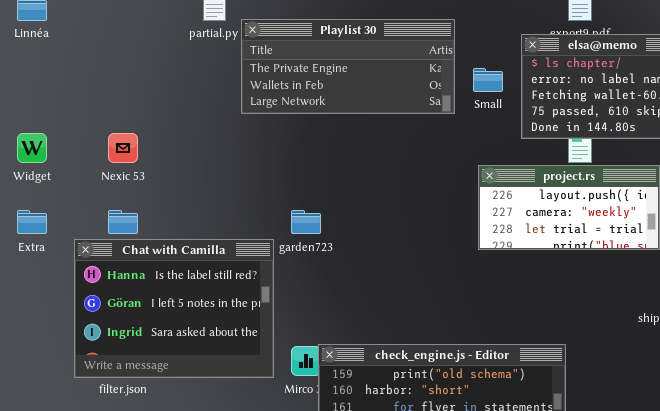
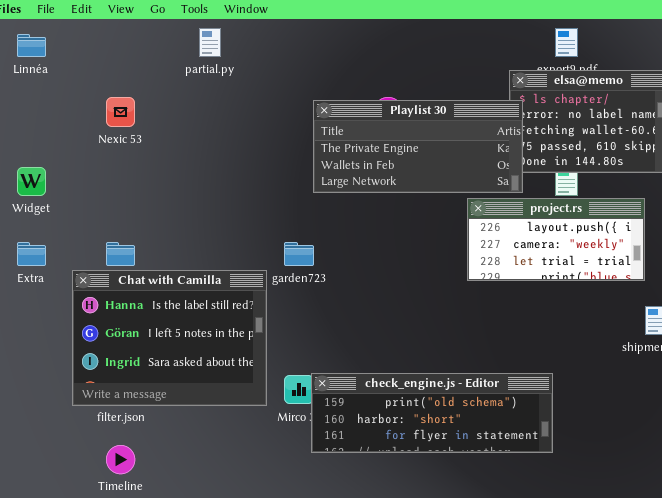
Playlist 30: [241,19,455,114] -> [313,100,523,193], moved
Nexic 53: [108,133,138,163] -> [106,97,135,127], moved

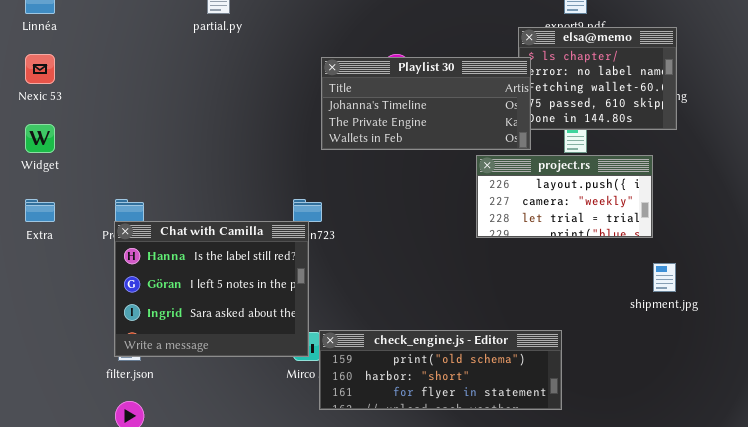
Nexic 53: [106,97,135,127] -> [25,54,55,84], moved
Playlist 30: [313,100,523,193] -> [321,57,531,150], scrolled up 1 row
Chat with Camilla: [72,270,267,406] -> [114,221,309,357], moved

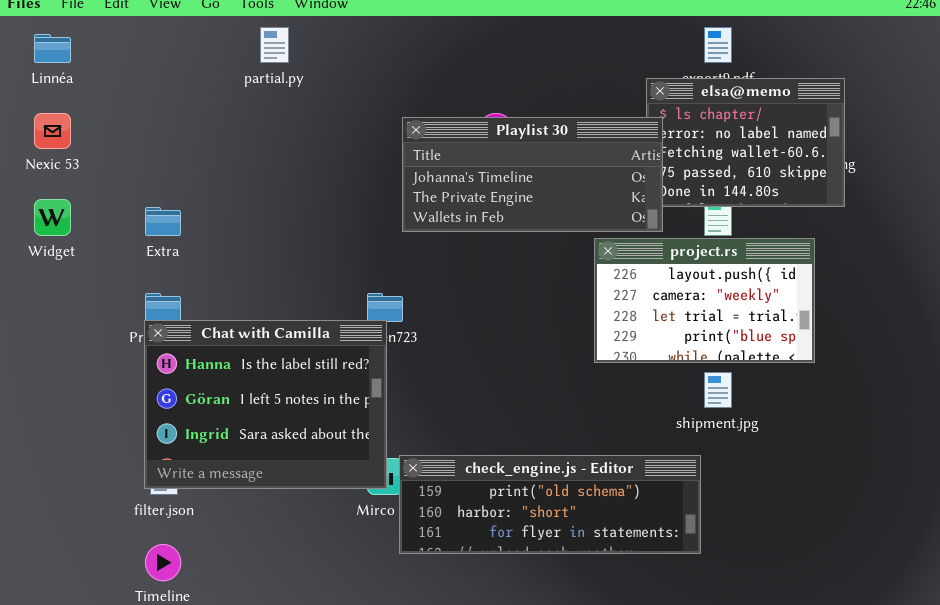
project.rs: [476,155,653,238] -> [594,238,815,363], resized
Extra: [25,199,55,222] -> [145,207,181,236], moved
shipment.jpg: [653,263,676,292] -> [704,372,732,408], moved

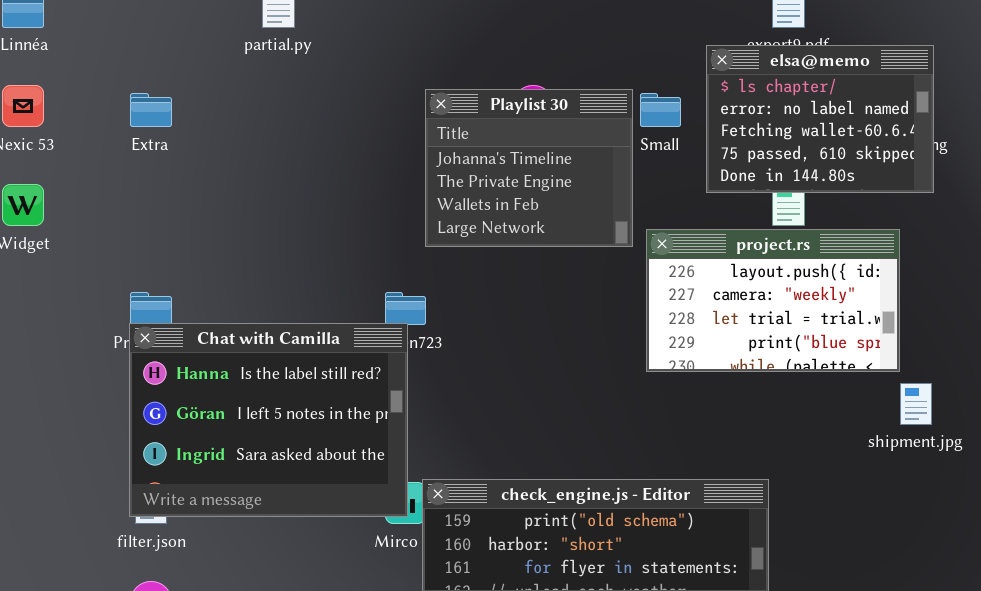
Playlist 30: [402,117,663,232] -> [425,89,633,247], resized
Extra: [145,207,181,236] -> [130,93,172,127], moved
shipment.jpg: [704,372,732,408] -> [900,383,932,425], moved

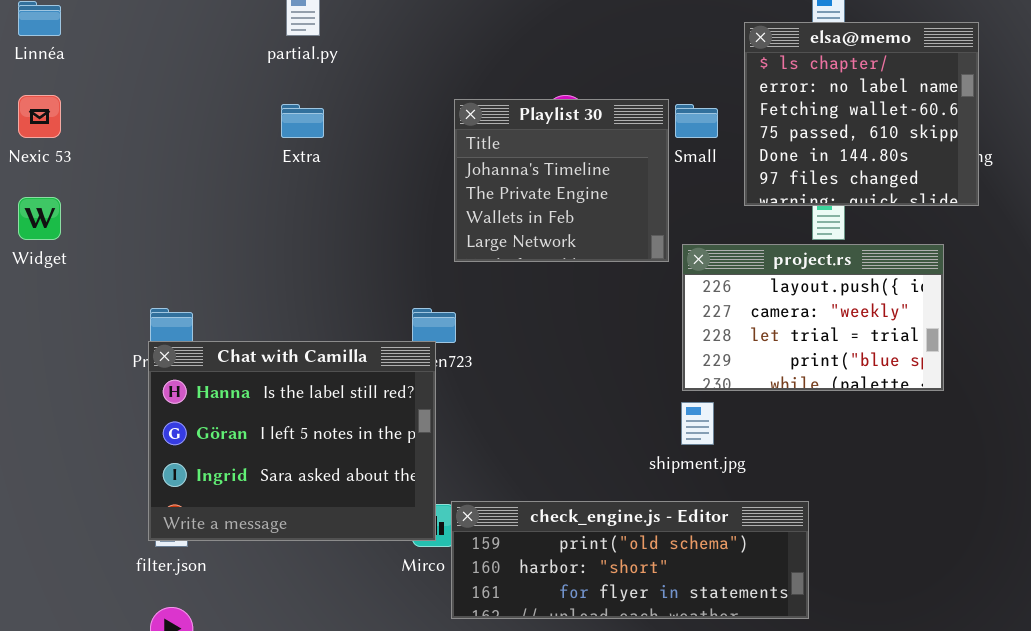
elsa@memo: [706,45,934,193] -> [744,22,979,206], resized
Extra: [130,93,172,127] -> [281,104,324,138], moved
shipment.jpg: [900,383,932,425] -> [681,402,714,445], moved

